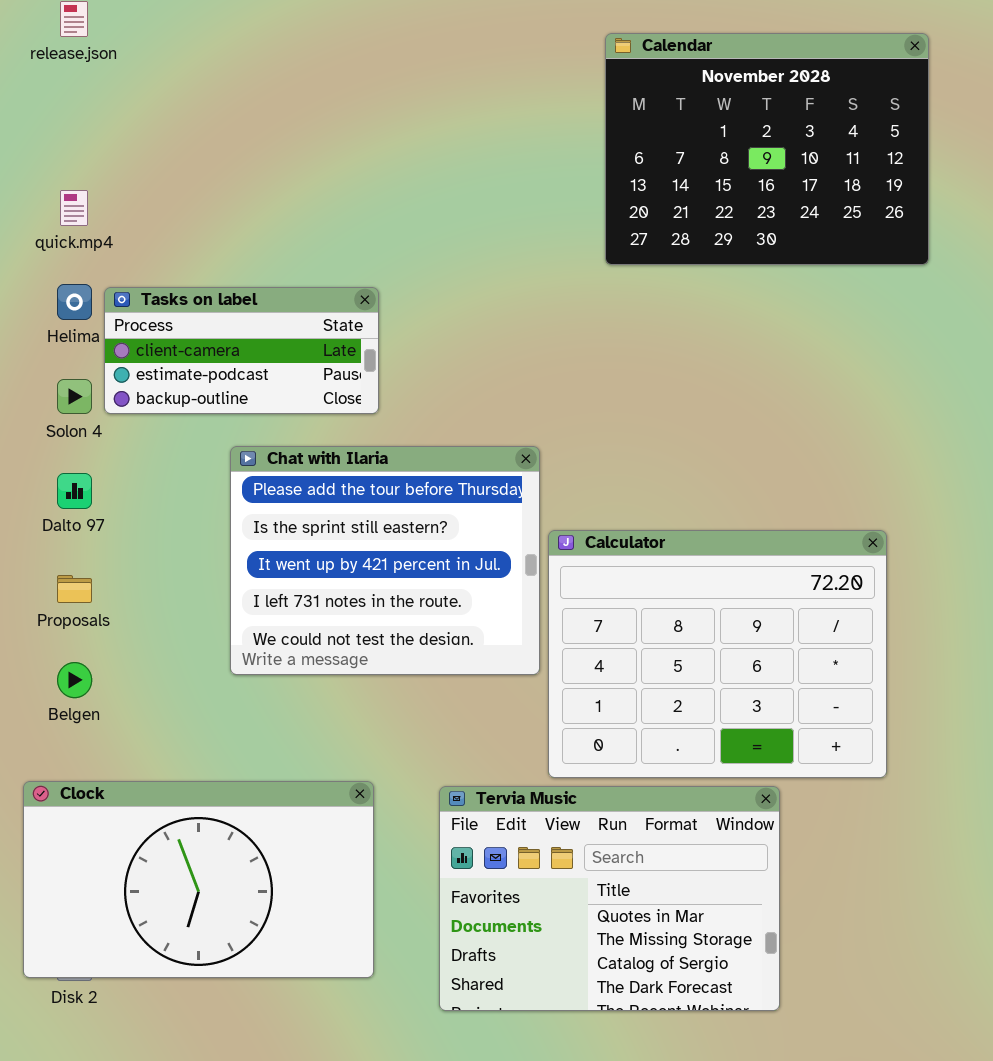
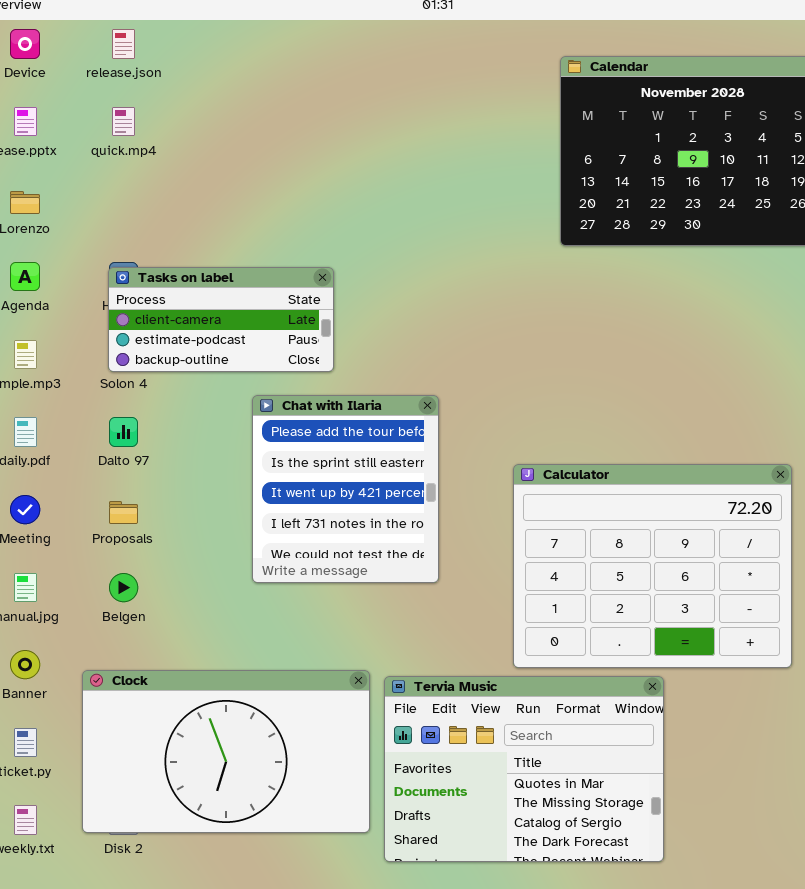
quick.mp4: [60,190,88,226] -> [112,107,135,136], moved
Tasks on label: [104,287,379,414] -> [108,267,334,372], moved
Chat with Ilaria: [230,446,540,675] -> [252,395,439,583], resized
Tervia Music: [439,786,780,1011] -> [384,676,664,862], moved

